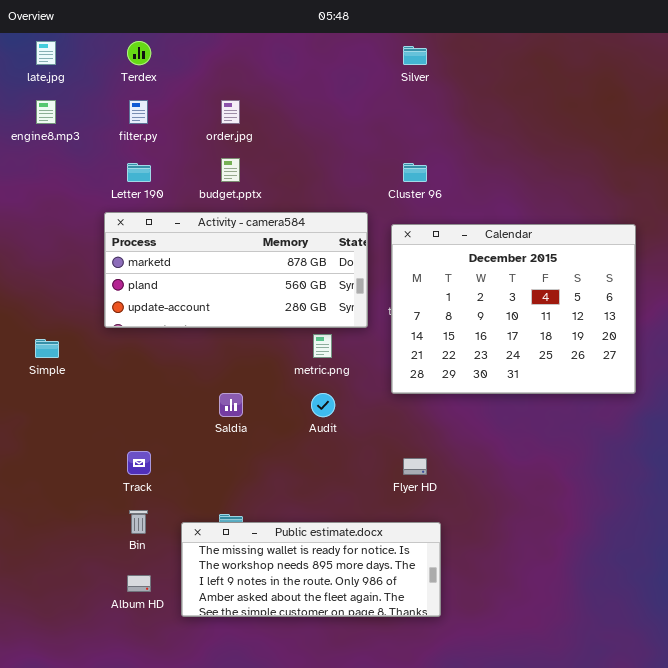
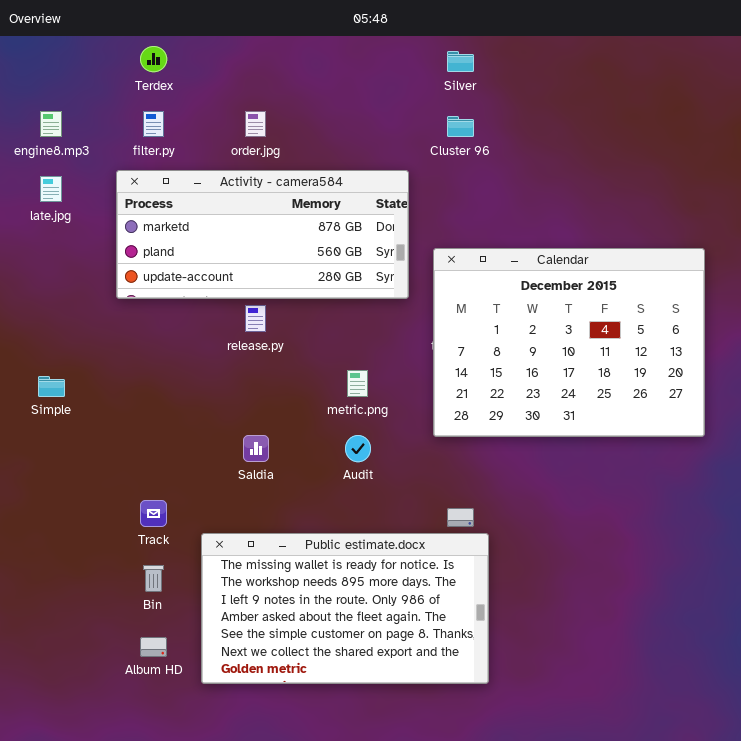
late.jpg: [36,41,56,65] -> [40,176,62,202], moved
Cluster 96: [403,163,427,182] -> [447,116,474,137], moved
Activity - camera584: [104,212,368,328] -> [116,170,409,299], moved
Public estimate.docx: [181,522,441,617] -> [201,533,489,684], resized

